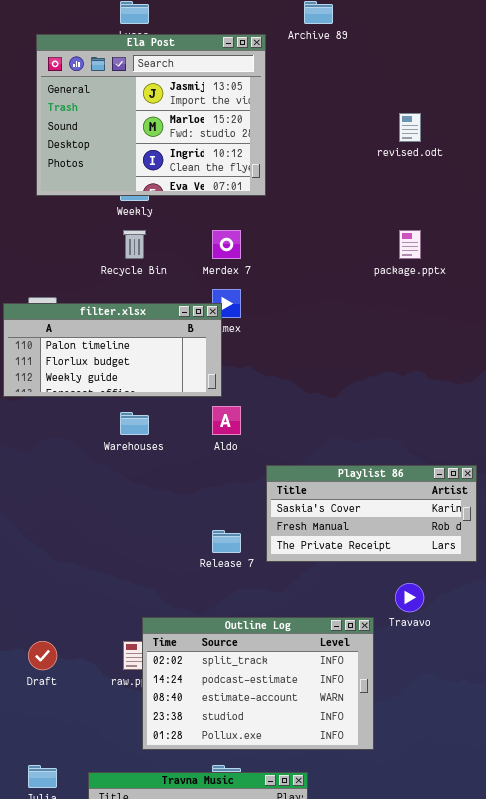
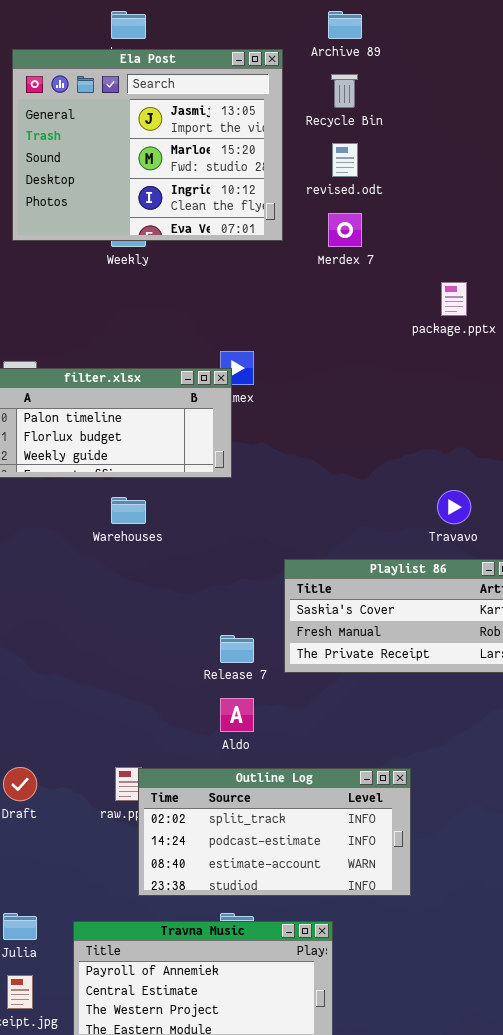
revised.odt: [399,113,421,142] -> [332,143,358,177], moved
Recycle Bin: [123,230,146,259] -> [331,74,358,108], moved
Merdex 7: [212,230,241,259] -> [328,213,362,247], moved
Aldo: [212,406,241,435] -> [220,698,254,732], moved
Travavo: [395,583,424,612] -> [437,490,471,524], moved
Outline Log: [142,617,374,750] -> [138,768,411,896], resized

